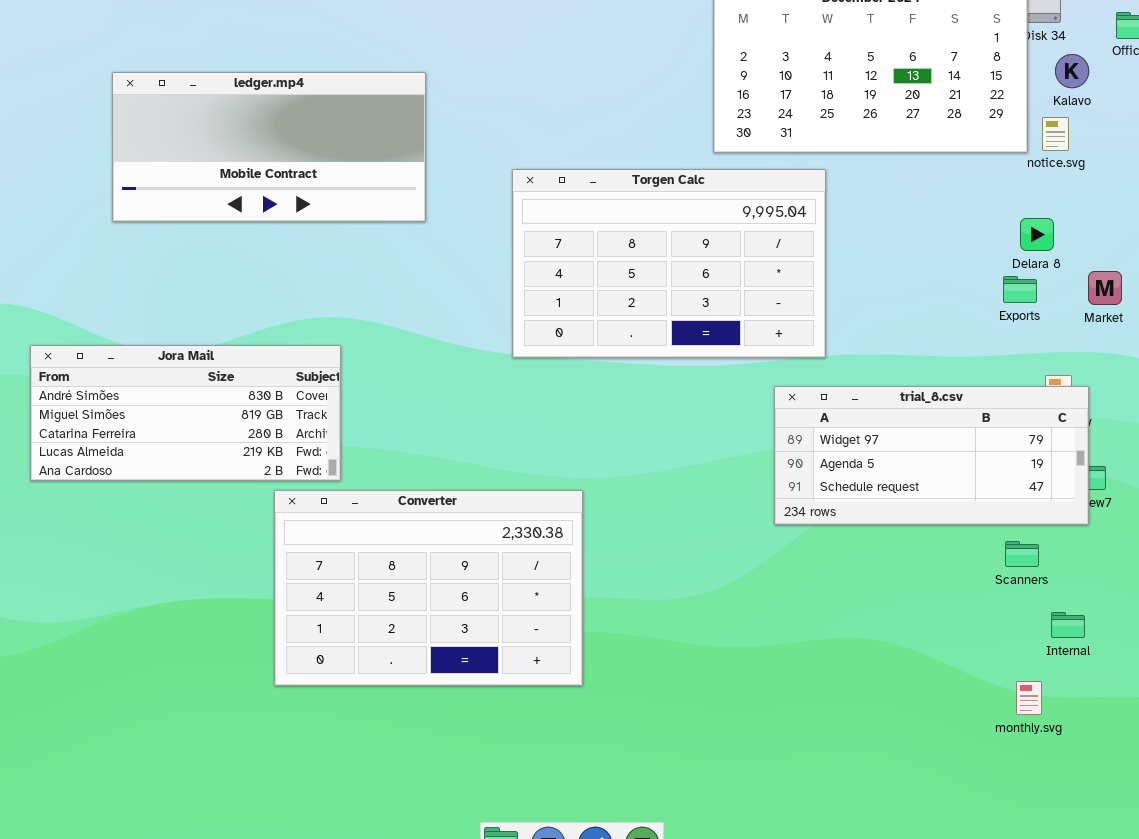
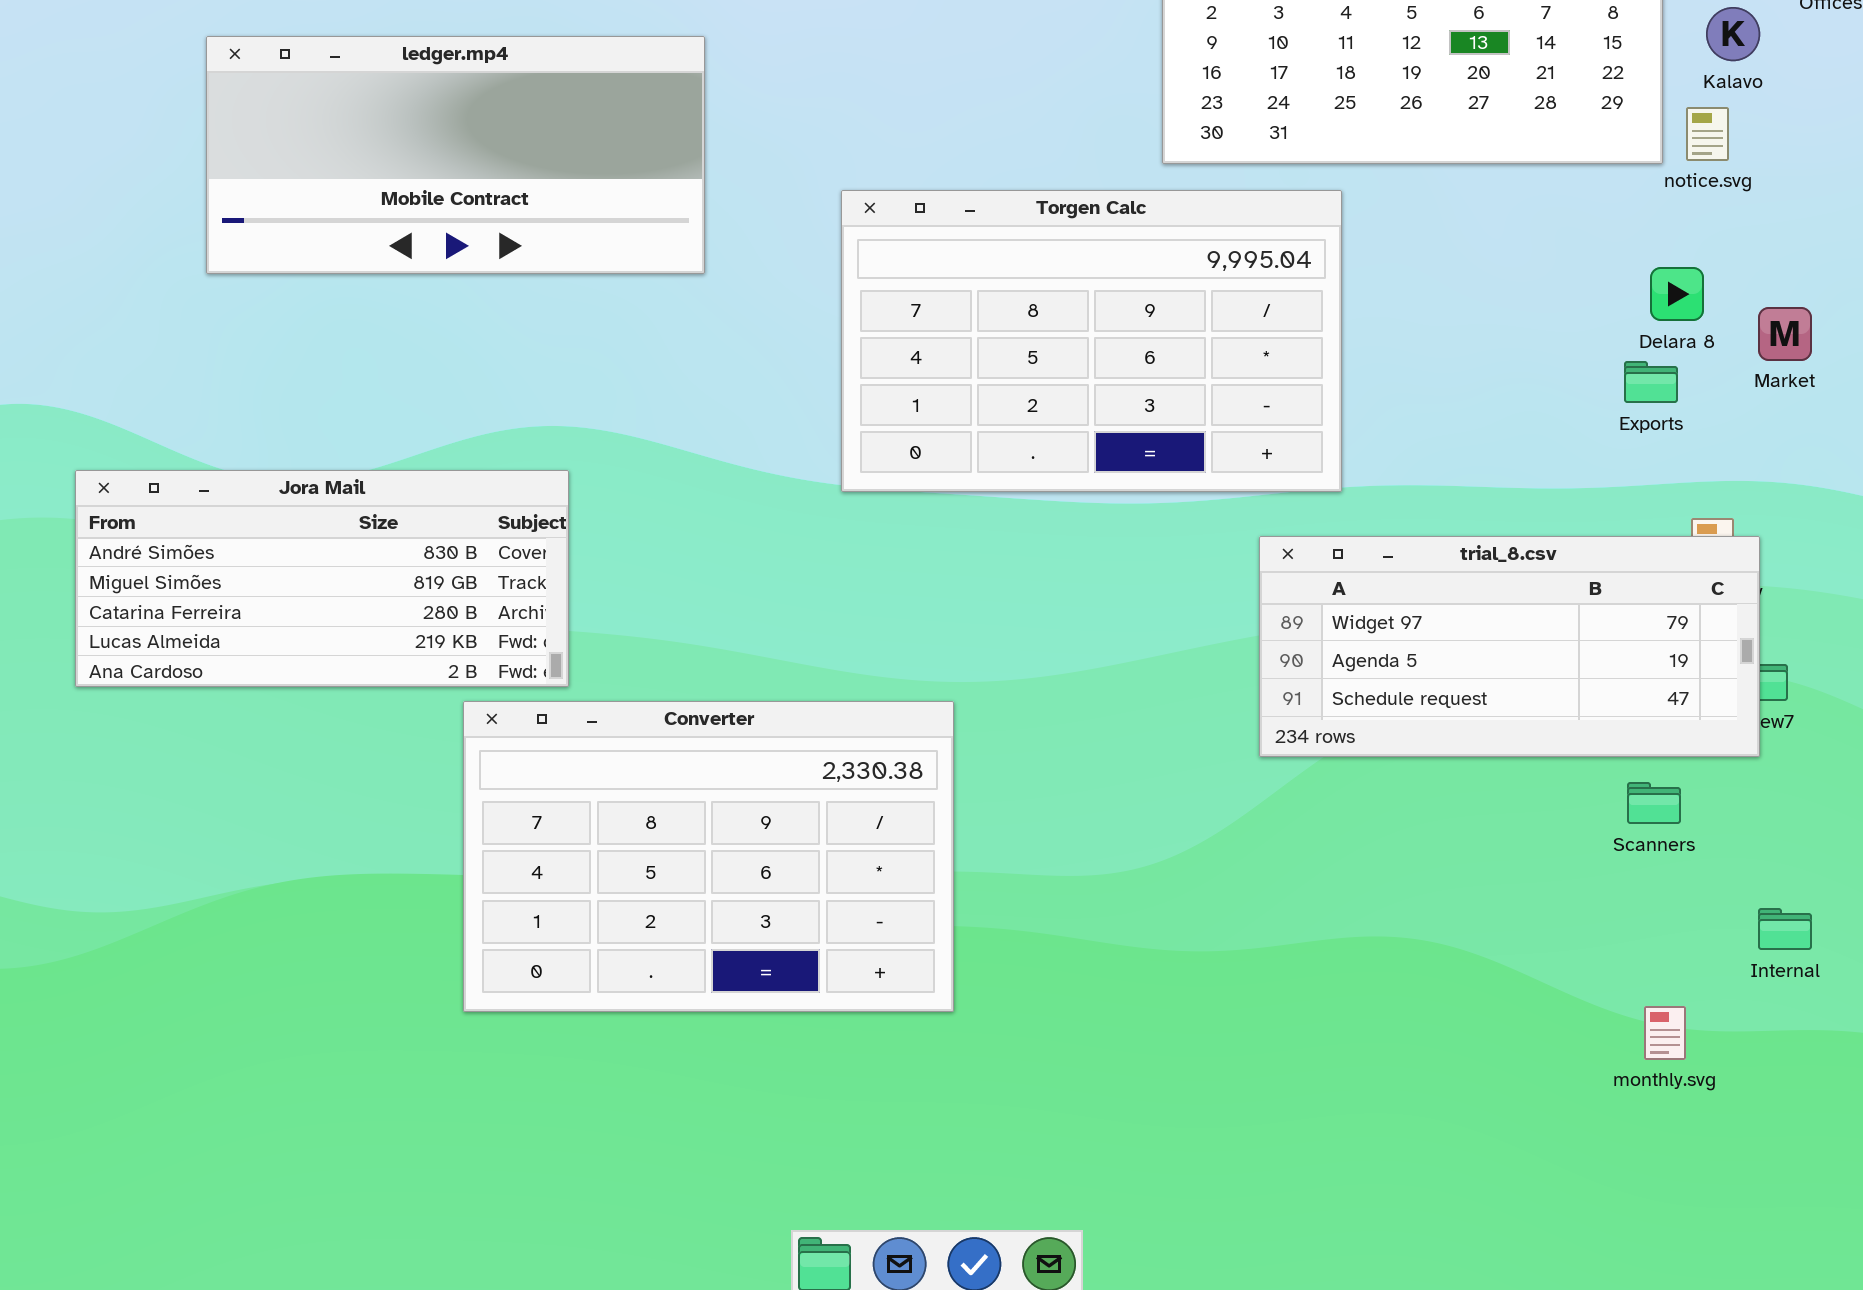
Market: [1088,271,1122,305] -> [1758,307,1812,361], moved
Internal: [1051,612,1085,638] -> [1758,908,1812,950], moved

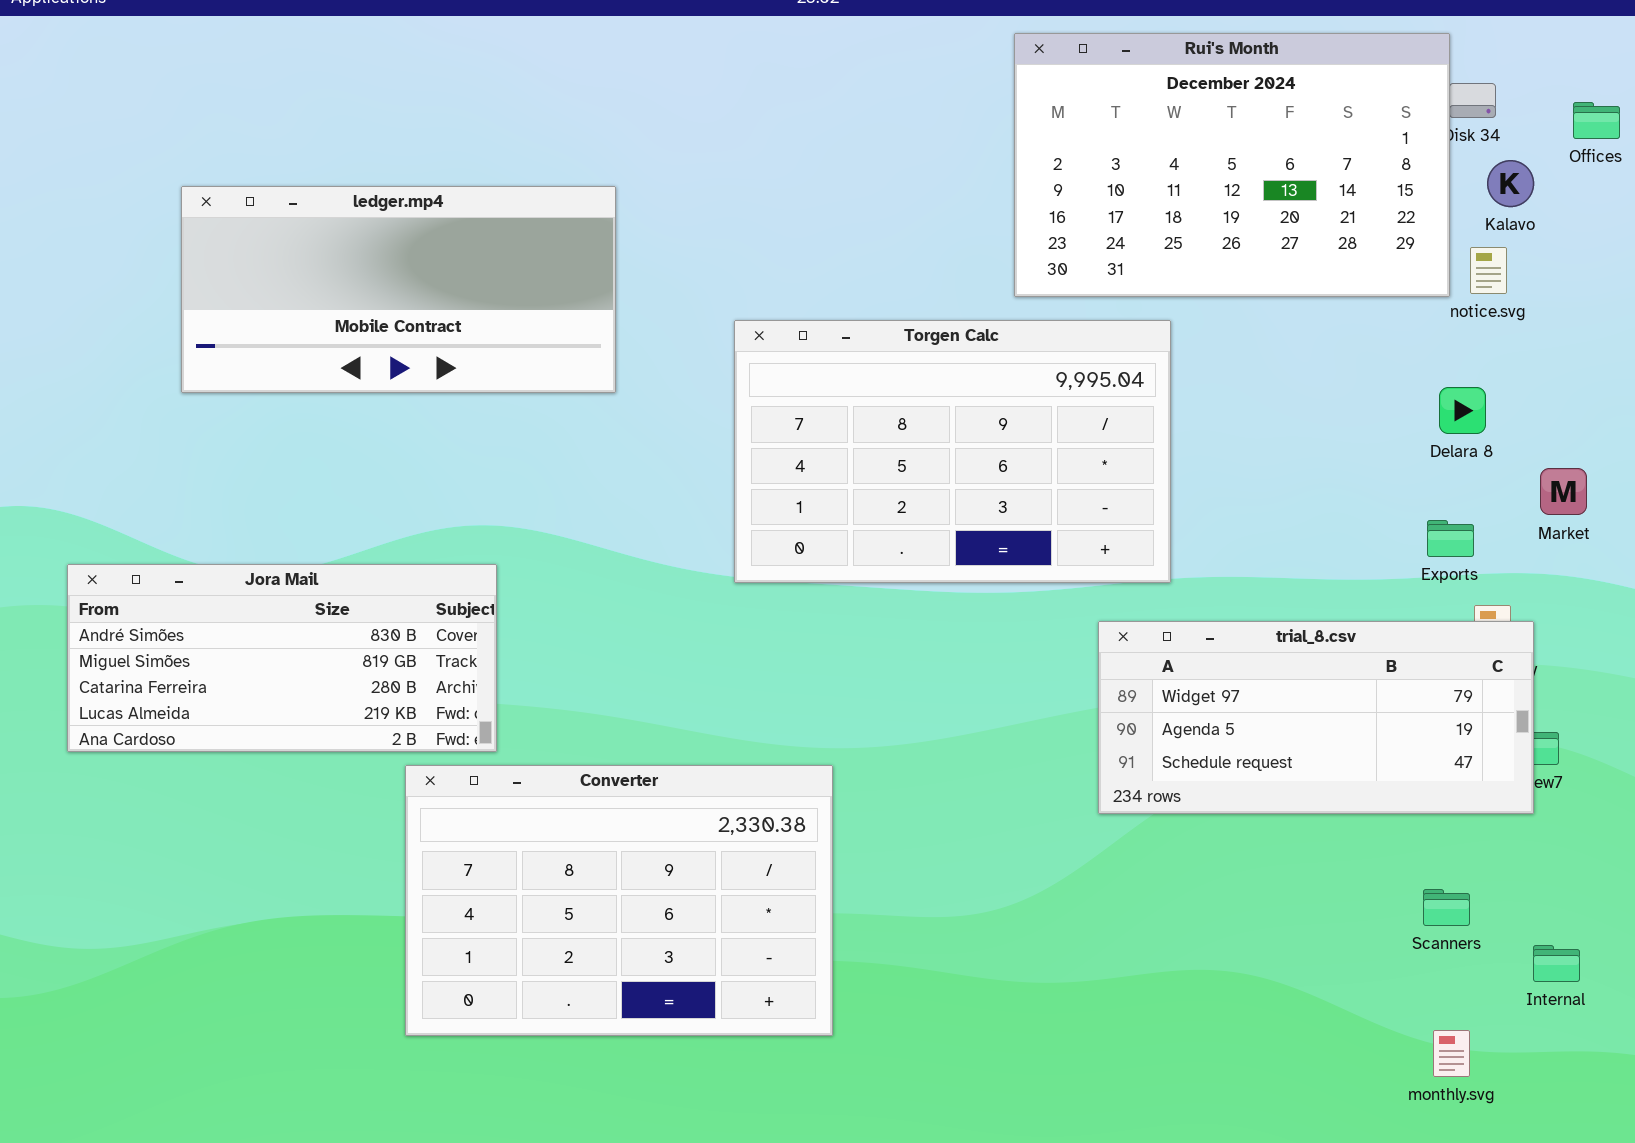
Market: [1758,307,1812,361] -> [1540,468,1587,515], moved
Exports: [1624,361,1678,403] -> [1427,520,1474,557], moved
Scanners: [1627,782,1681,824] -> [1423,889,1470,926], moved

